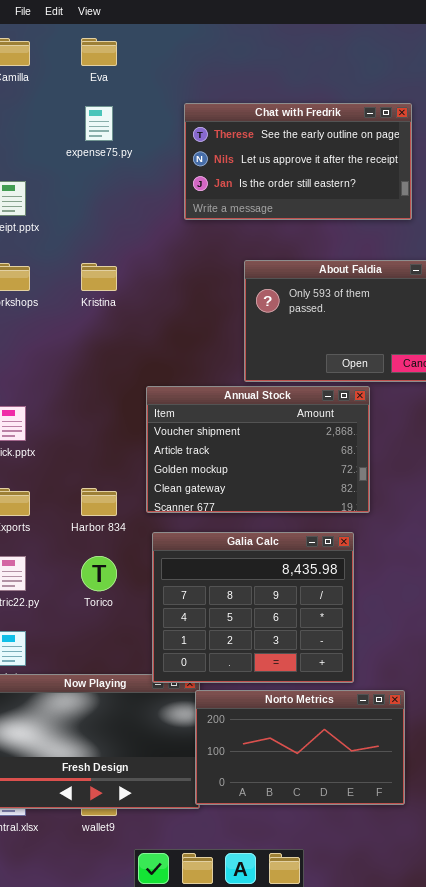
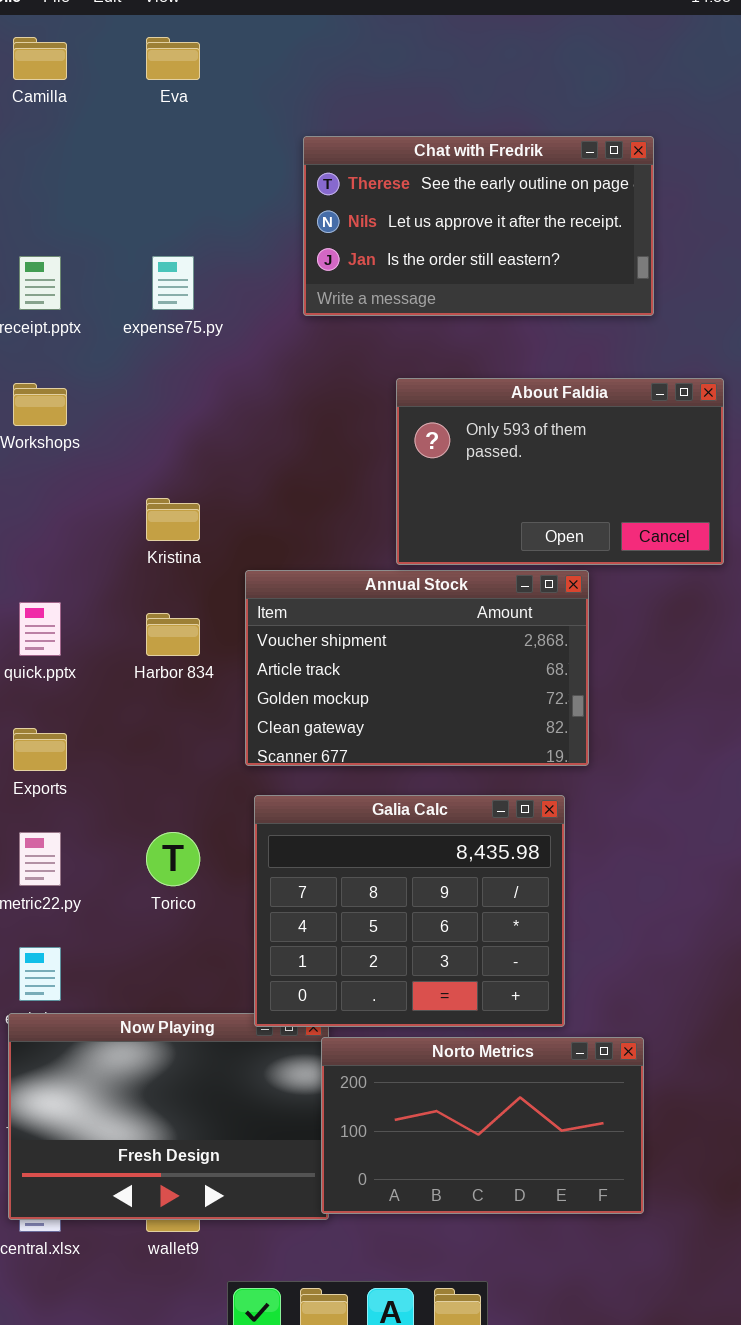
expense75.py: [85,106,113,141] -> [152,256,194,310], moved
Kristina: [81,263,117,291] -> [146,498,200,541], moved
Harbor 834: [81,488,117,516] -> [146,613,200,656], moved

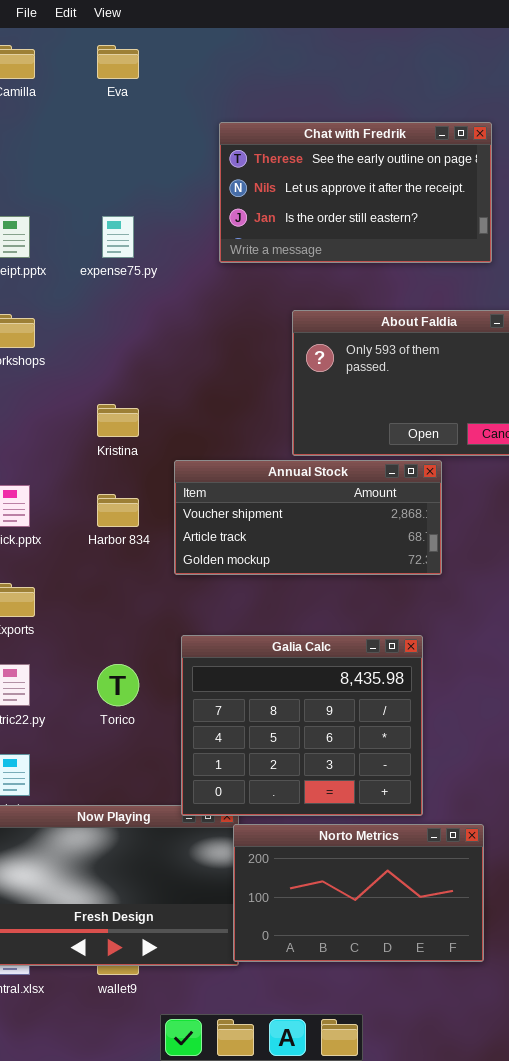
Annual Stock: [245,570,589,766] -> [174,460,442,575], resized

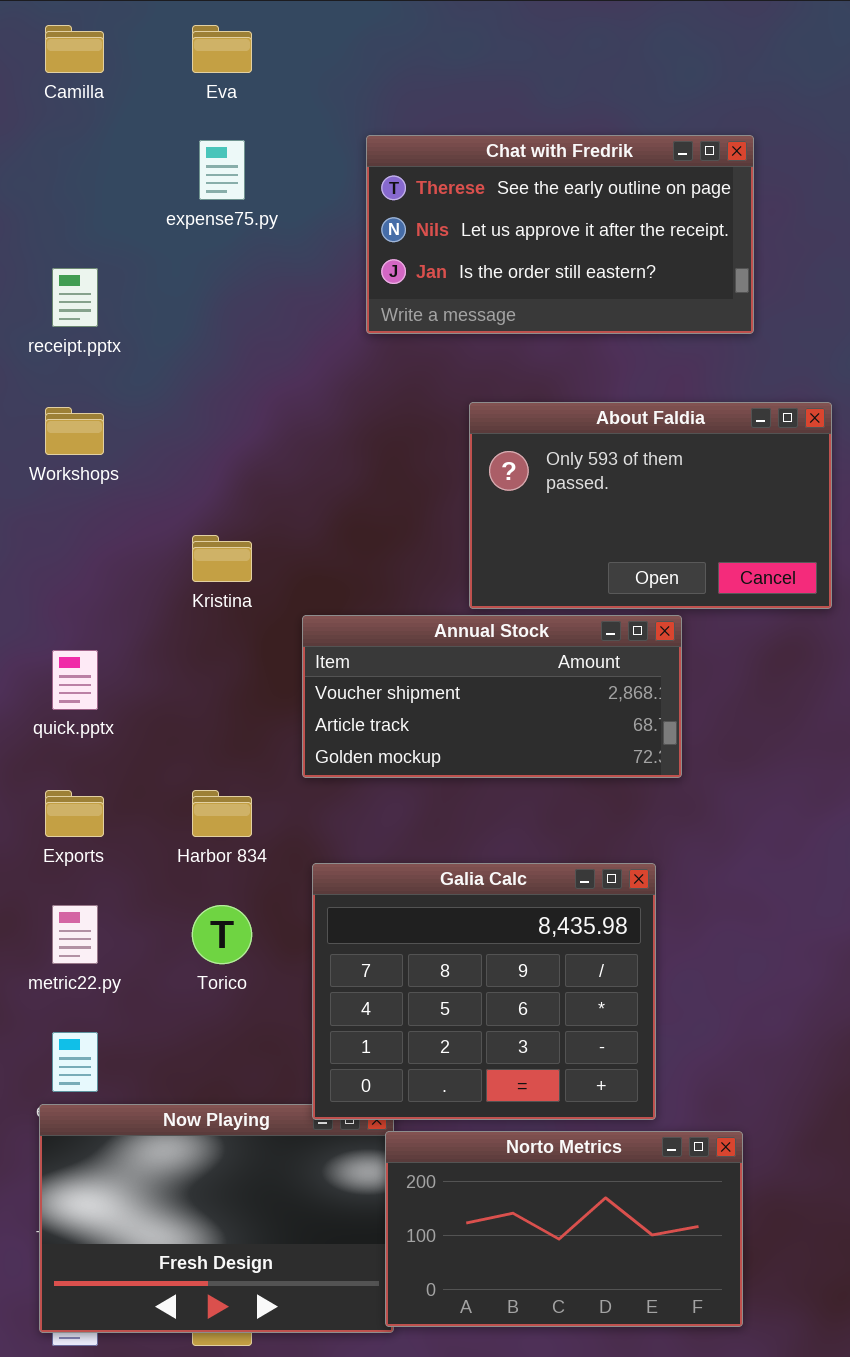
expense75.py: [102,216,134,258] -> [199,140,245,200], moved
Harbor 834: [97,494,139,527] -> [192,790,252,837], moved

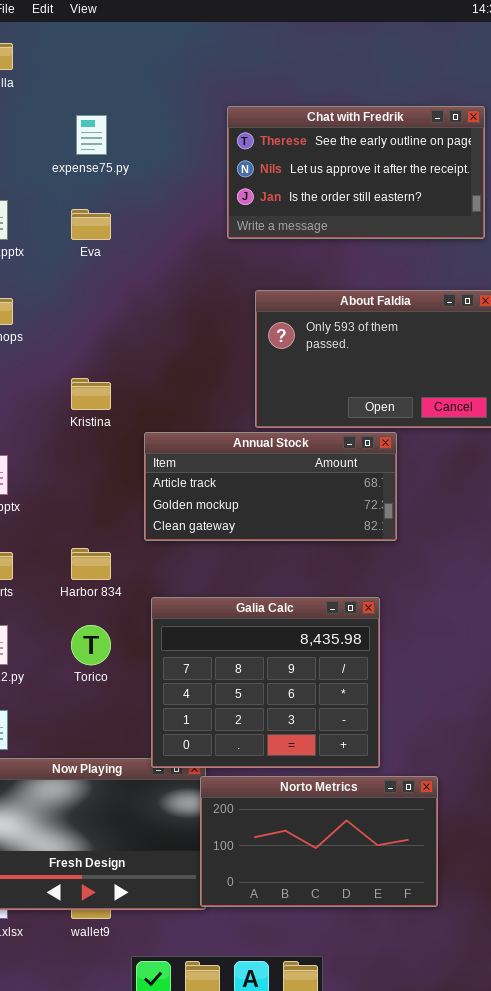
Eva: [192,25,252,73] -> [71,209,111,240], moved
Chat with Fredrik: [366,135,754,334] -> [227,106,485,239], moved
Annual Stock: [302,615,682,778] -> [144,432,397,541], scrolled down 1 row

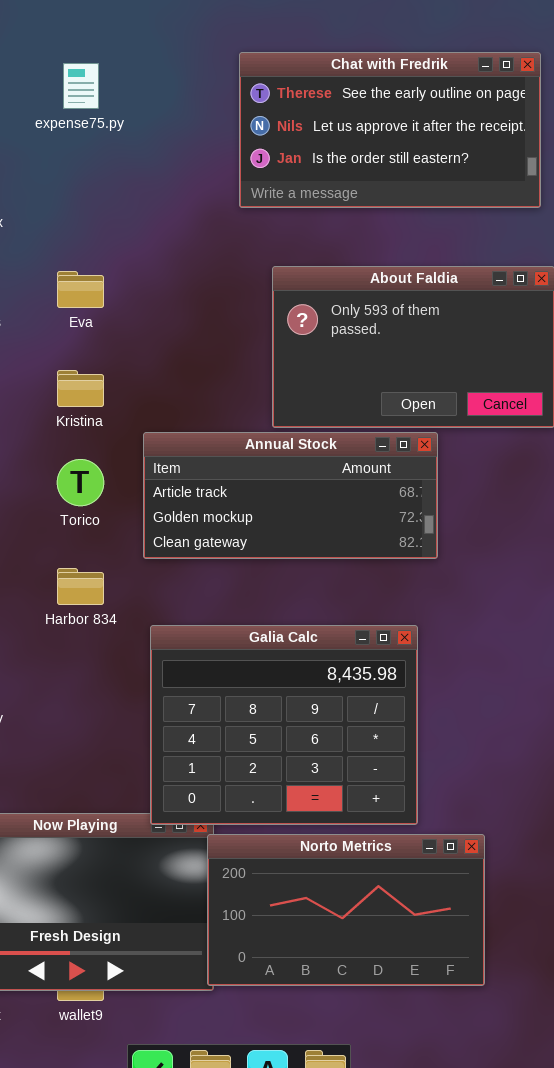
Eva: [71,209,111,240] -> [57,271,104,308], moved
Torico: [71,625,111,665] -> [57,459,104,506], moved

